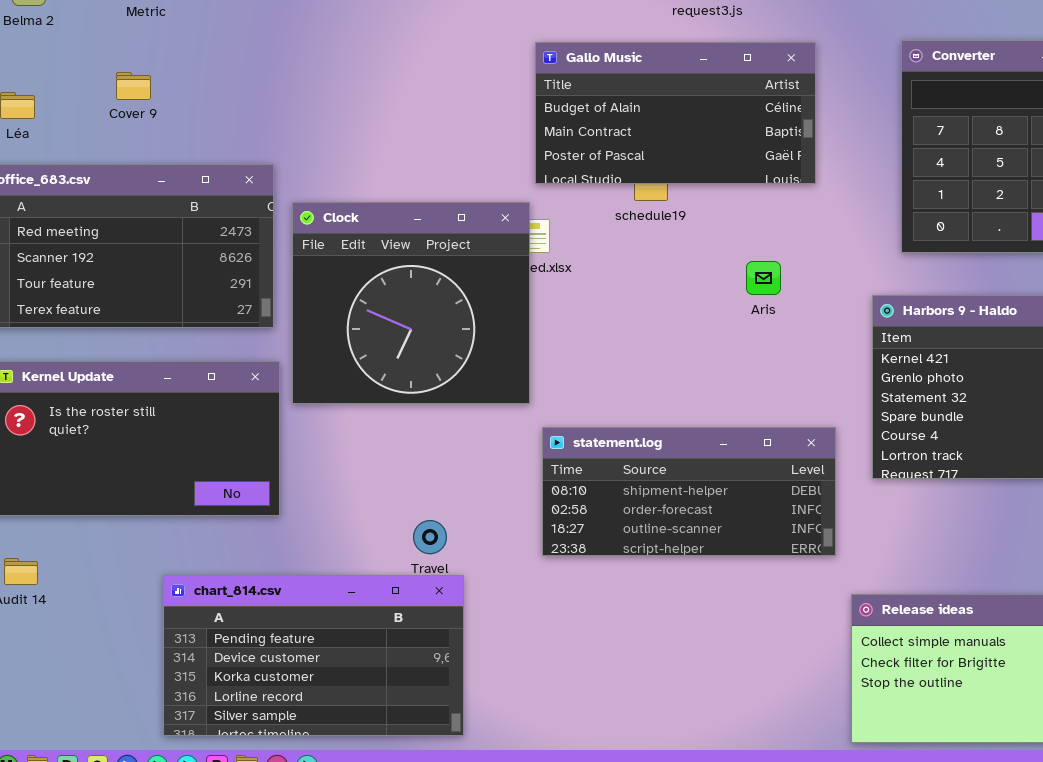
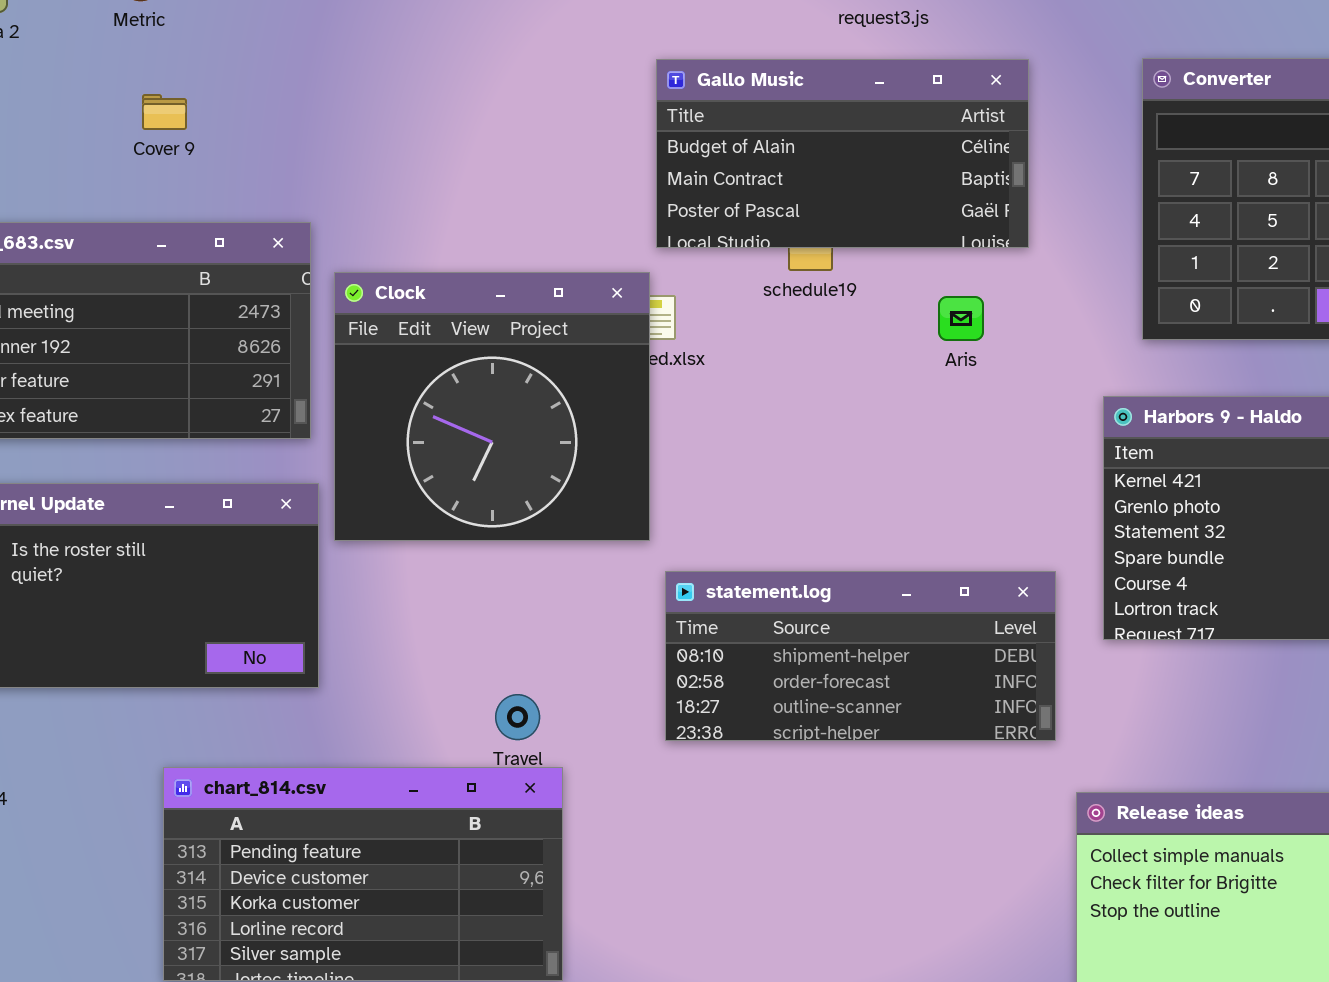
Cover 9: [116,72,151,100] -> [142,94,187,130], moved
Aris: [746,261,781,295] -> [938,296,984,341], moved

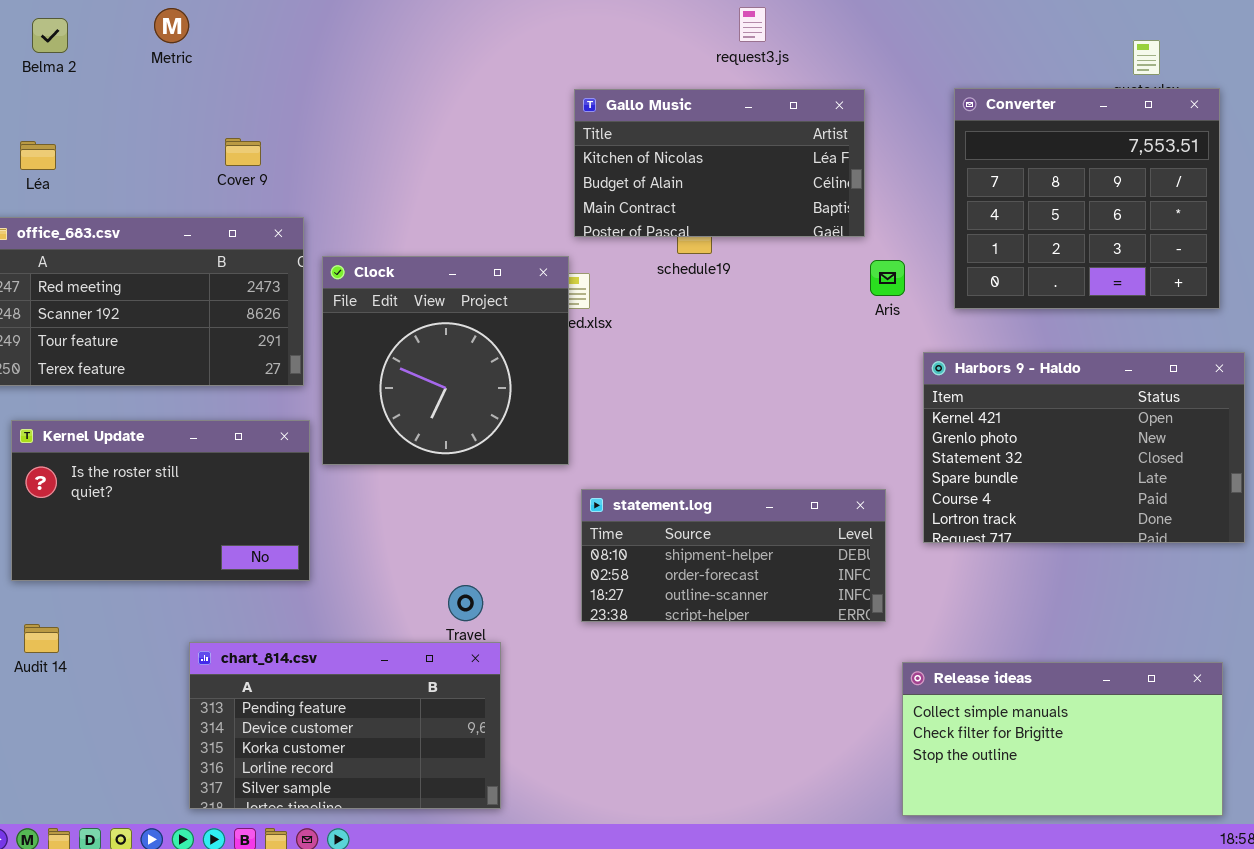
Gallo Music: [656,59,1029,248] -> [574,89,865,237], scrolled up 1 row
Cover 9: [142,94,187,130] -> [225,138,261,166], moved
Aris: [938,296,984,341] -> [870,260,905,296], moved

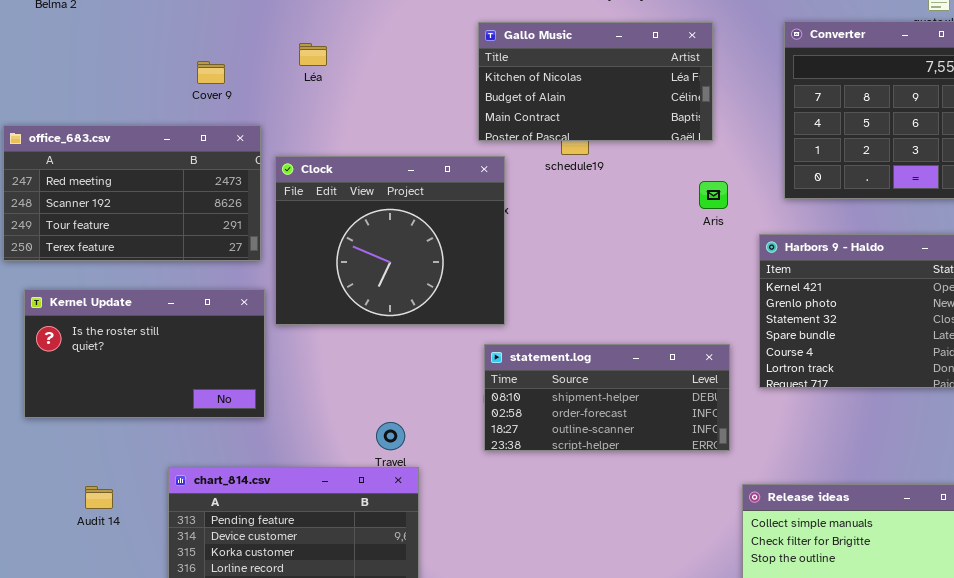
Léa: [20,141,56,170] -> [299,43,327,66], moved
Clock: [322,256,569,465] -> [275,156,505,325], resized
Aris: [870,260,905,296] -> [699,181,728,209], moved
Audit 14: [24,624,59,653] -> [85,486,113,509], moved

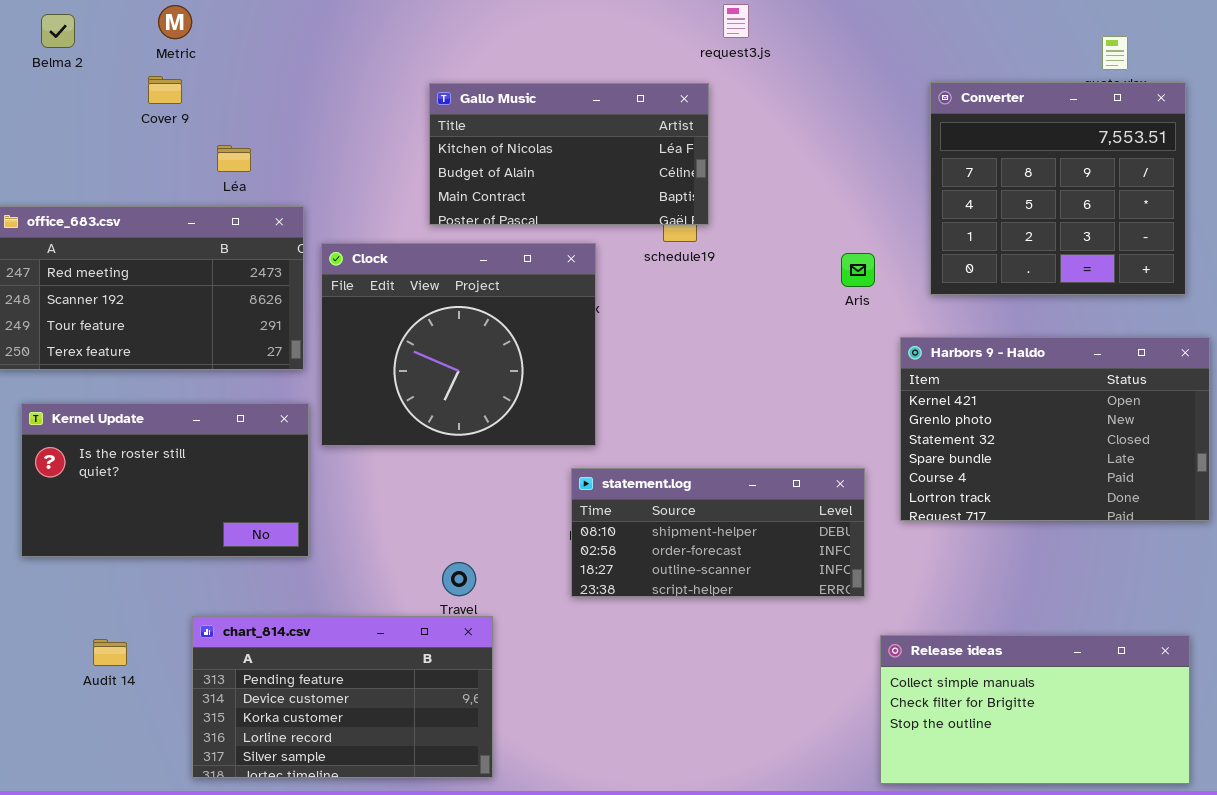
Gallo Music: [478,22,713,141] -> [429,83,709,225], moved
Léa: [299,43,327,66] -> [217,145,251,172], moved
Cover 9: [197,61,225,84] -> [148,76,182,104], moved
Aris: [699,181,728,209] -> [841,253,875,287], moved

